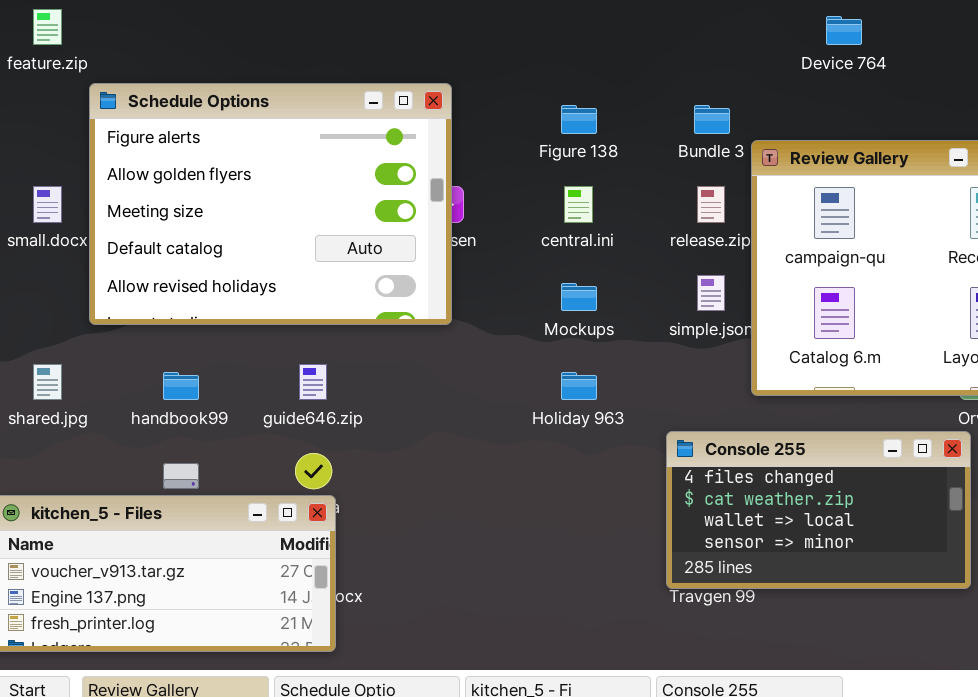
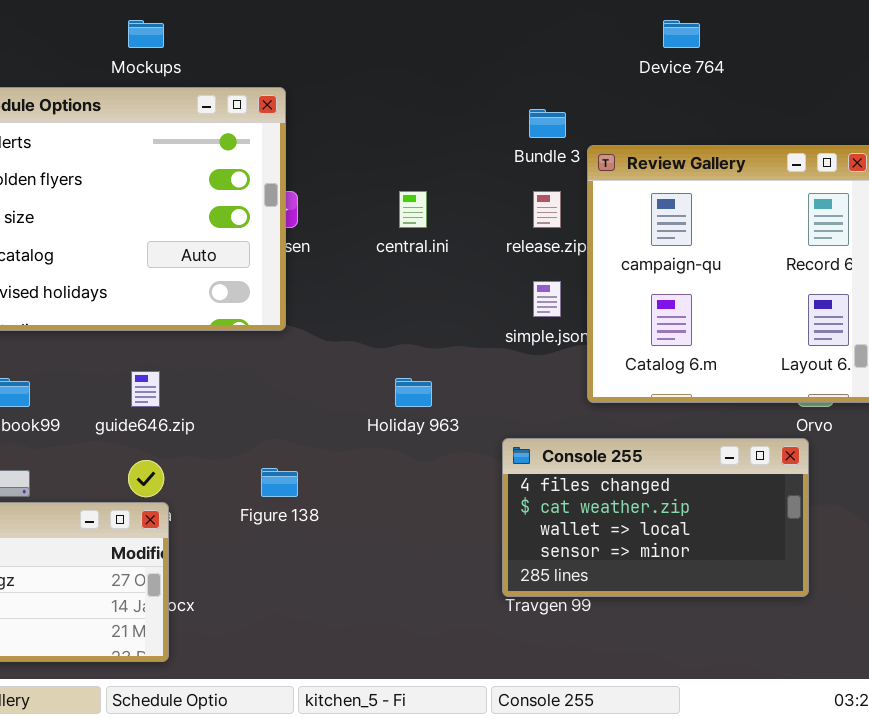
Figure 138: [561,105,597,134] -> [261,468,298,497], moved
Mockups: [561,283,597,311] -> [128,20,164,48], moved

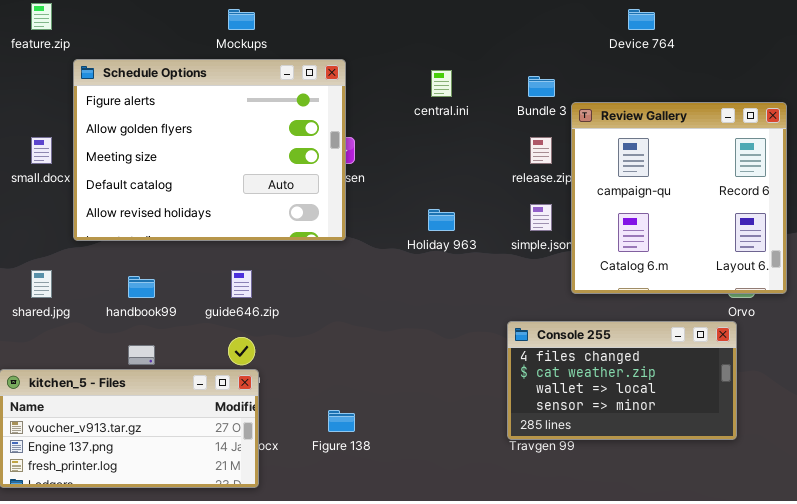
central.ini: [399,191,427,228] -> [431,70,452,97], moved
Holiday 963: [395,378,432,407] -> [428,209,455,231], moved
Figure 138: [261,468,298,497] -> [328,410,355,432], moved

